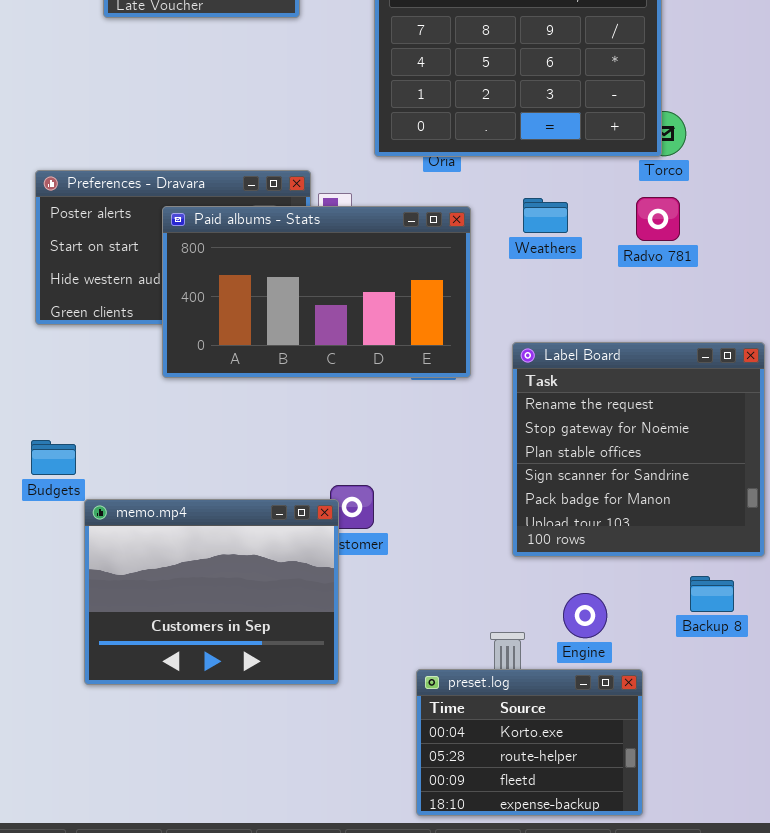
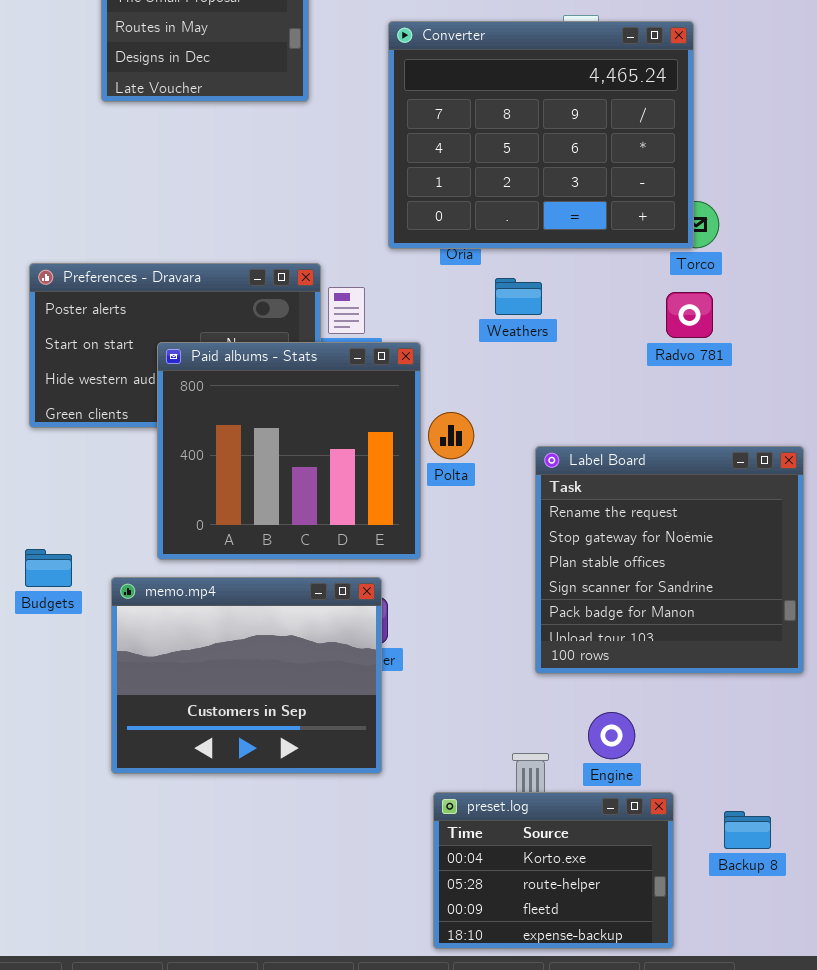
Weathers: [523,198,568,233] -> [495,278,542,315], moved
Paid albums - Stats: [162,206,471,378] -> [157,342,421,560], moved, resized
memo.mp4: [84,499,339,685] -> [111,577,382,774], moved
Backup 8: [690,576,734,612] -> [724,811,771,849], moved

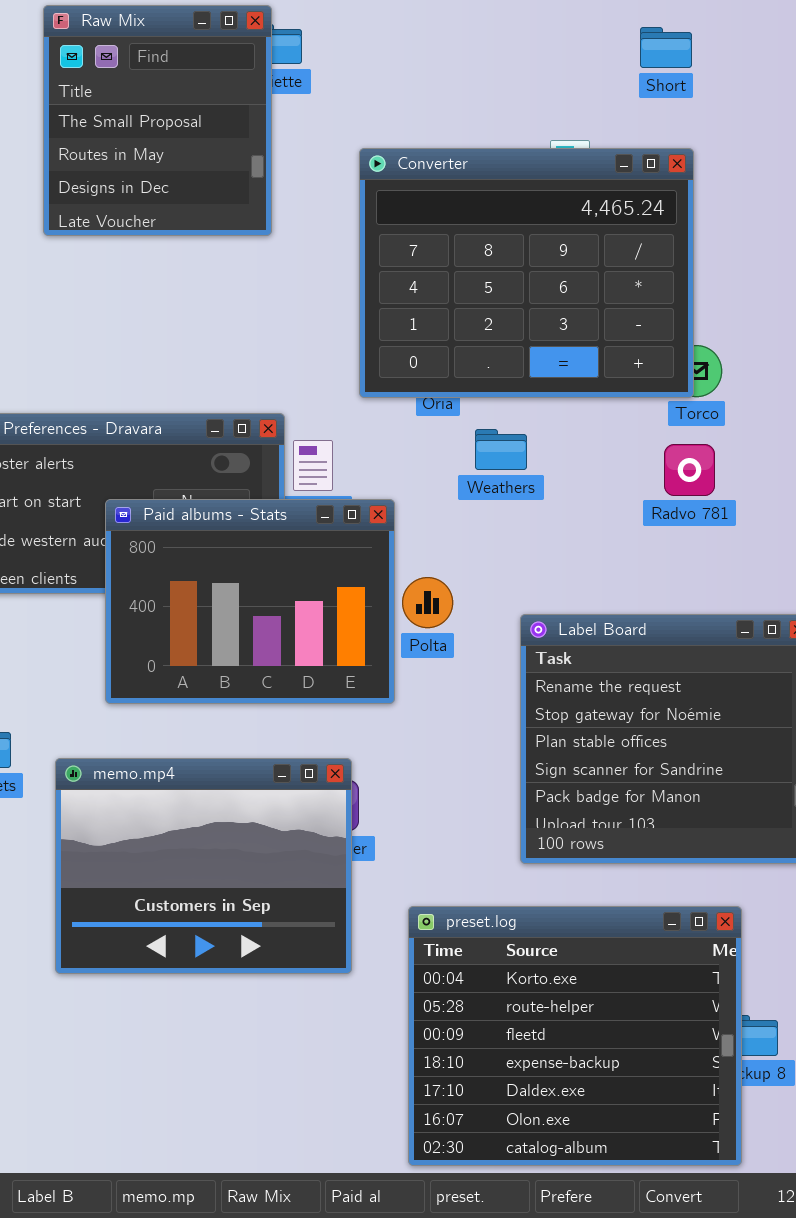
Paid albums - Stats: [157,342,421,560] -> [105,499,395,704], resized
preset.log: [433,792,674,949] -> [408,906,742,1166], resized

